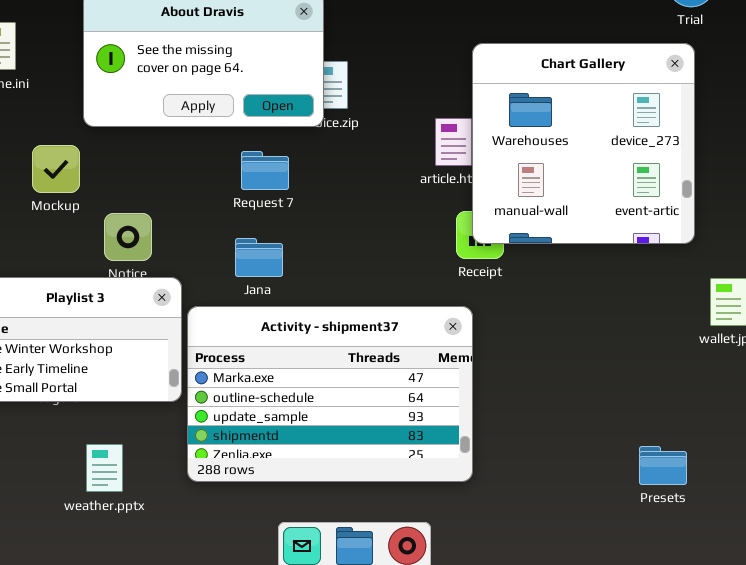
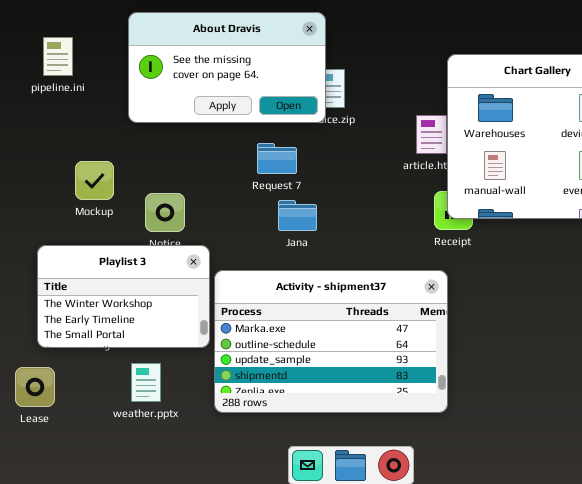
Mockup: [32,145,80,193] -> [75,161,114,200], moved
Jana: [235,238,283,277] -> [278,200,317,231], moved
weather.pptx: [86,444,123,492] -> [131,363,161,402], moved

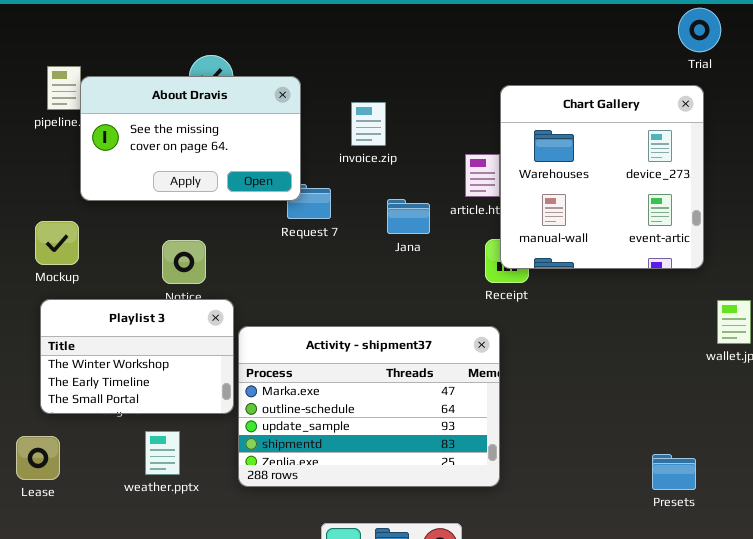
About Dravis: [128,12,326,123] -> [80,76,301,201], moved
Mockup: [75,161,114,200] -> [35,221,79,265], moved
Jana: [278,200,317,231] -> [387,199,430,234], moved

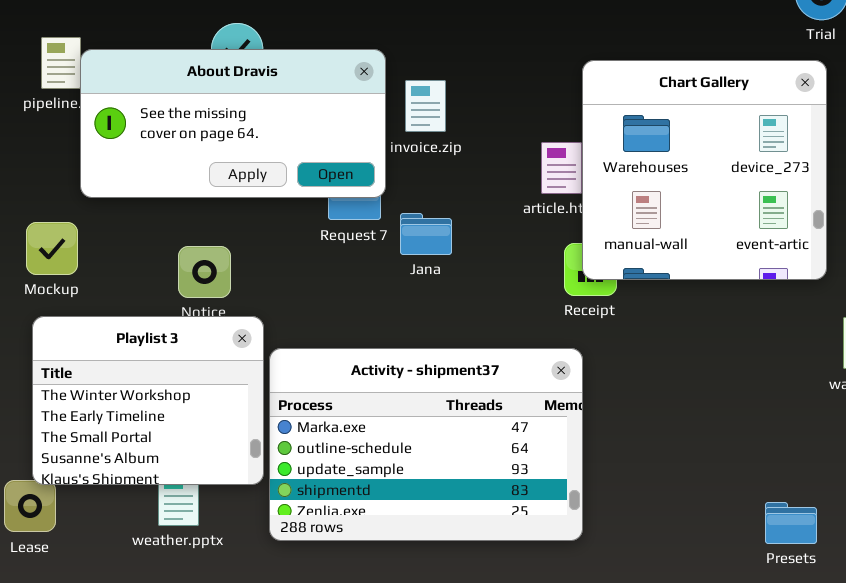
About Dravis: [80,76,301,201] -> [80,49,386,198], resized
Jana: [387,199,430,234] -> [400,213,452,255], moved
Playlist 3: [40,299,234,414] -> [32,316,264,485], resized

